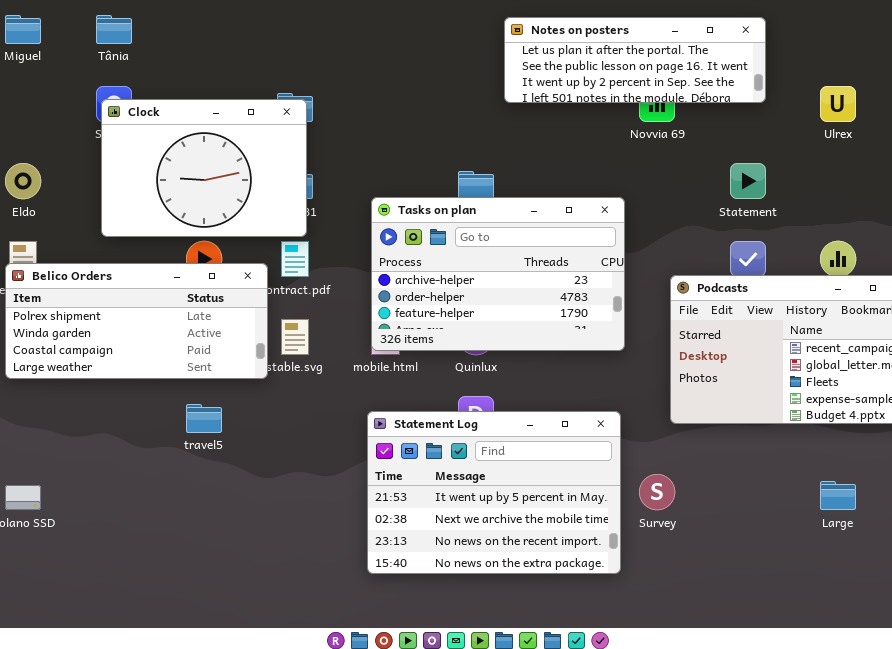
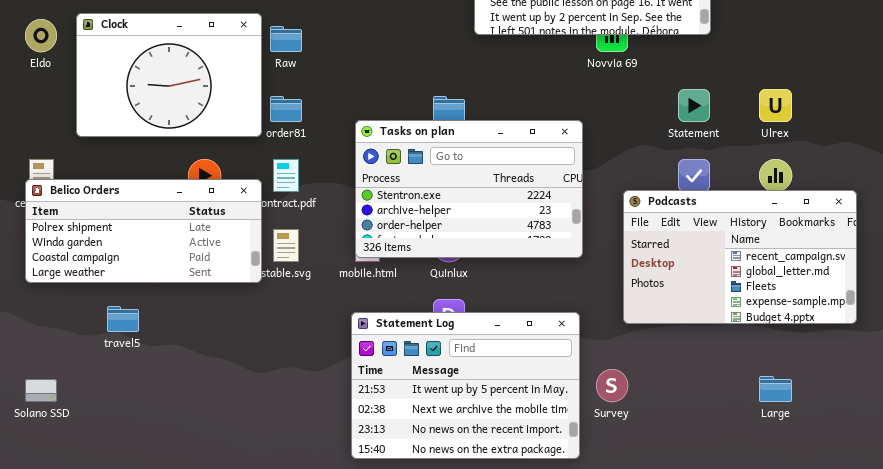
Ulrex: [820,86,856,122] -> [759,89,792,122], moved
Clock: [101,99,307,237] -> [76,13,262,137], moved
Eldo: [5,163,41,199] -> [25,19,57,52], moved
Tasks on plan: [371,197,625,351] -> [355,120,583,258], scrolled up 1 row
travel5: [186,404,222,433] -> [107,306,139,332], moved

